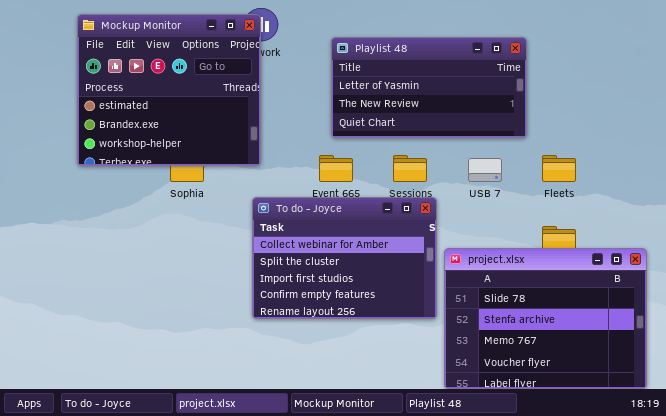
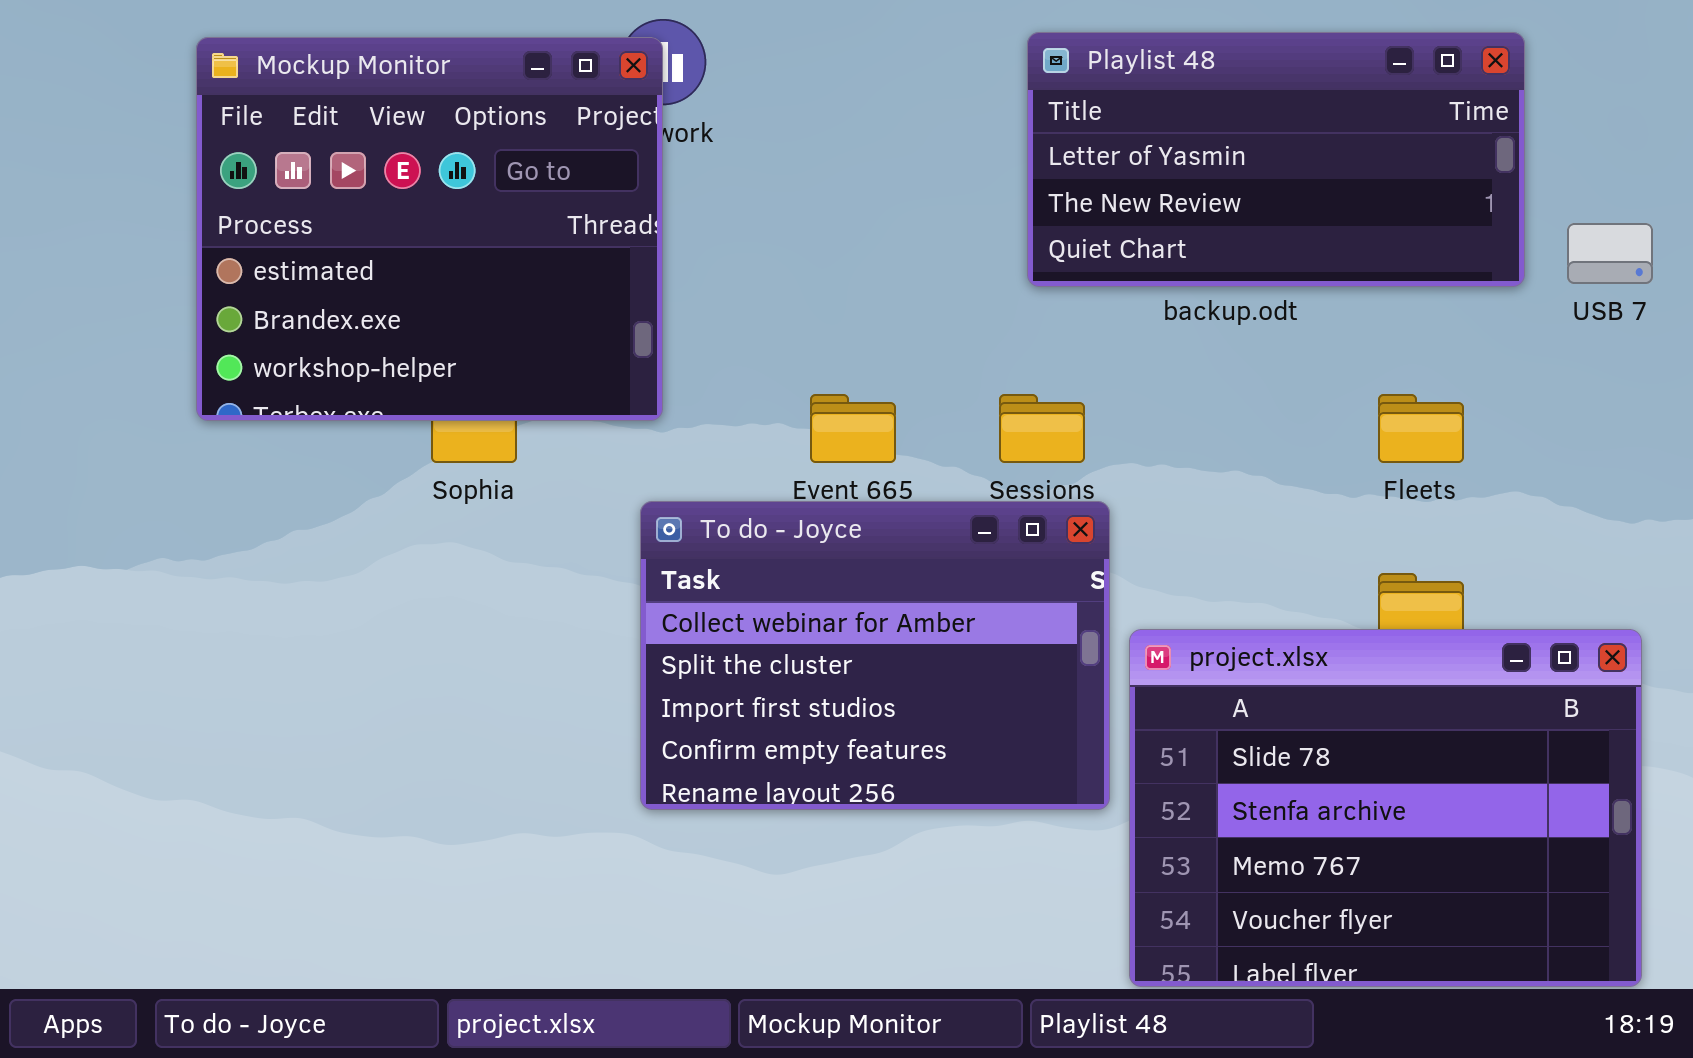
Playlist 48: [331,37,527,138] -> [1027,32,1525,287], moved
USB 7: [468,158,502,182] -> [1567,223,1653,284], moved

